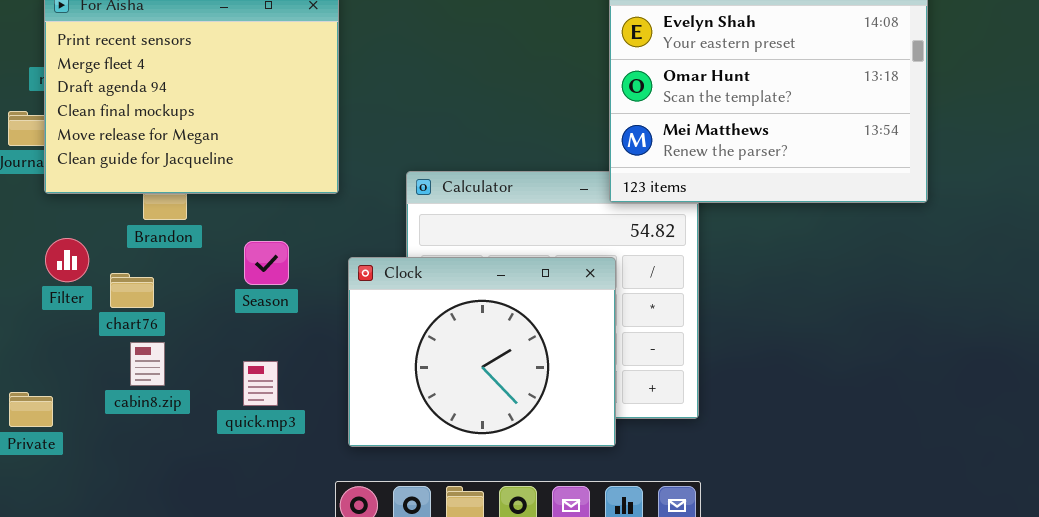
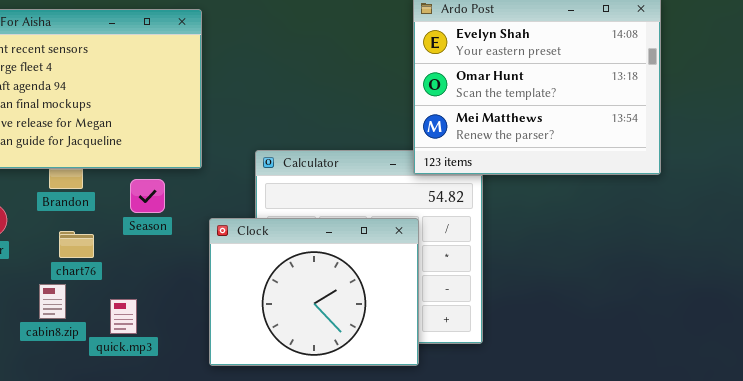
Season: [244,241,289,285] -> [130,179,165,213], moved
chart76: [110,273,154,308] -> [59,231,94,258], moved
quick.mp3: [243,361,278,406] -> [110,299,137,334], moved

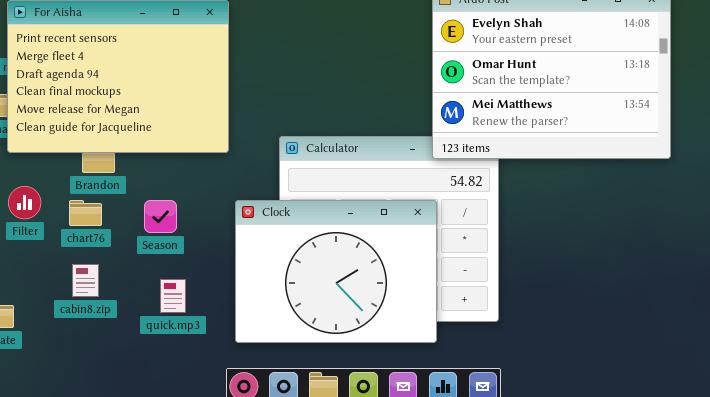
Season: [130,179,165,213] -> [144,200,177,233], moved
chart76: [59,231,94,258] -> [69,200,102,226], moved
quick.mp3: [110,299,137,334] -> [160,279,186,313], moved

